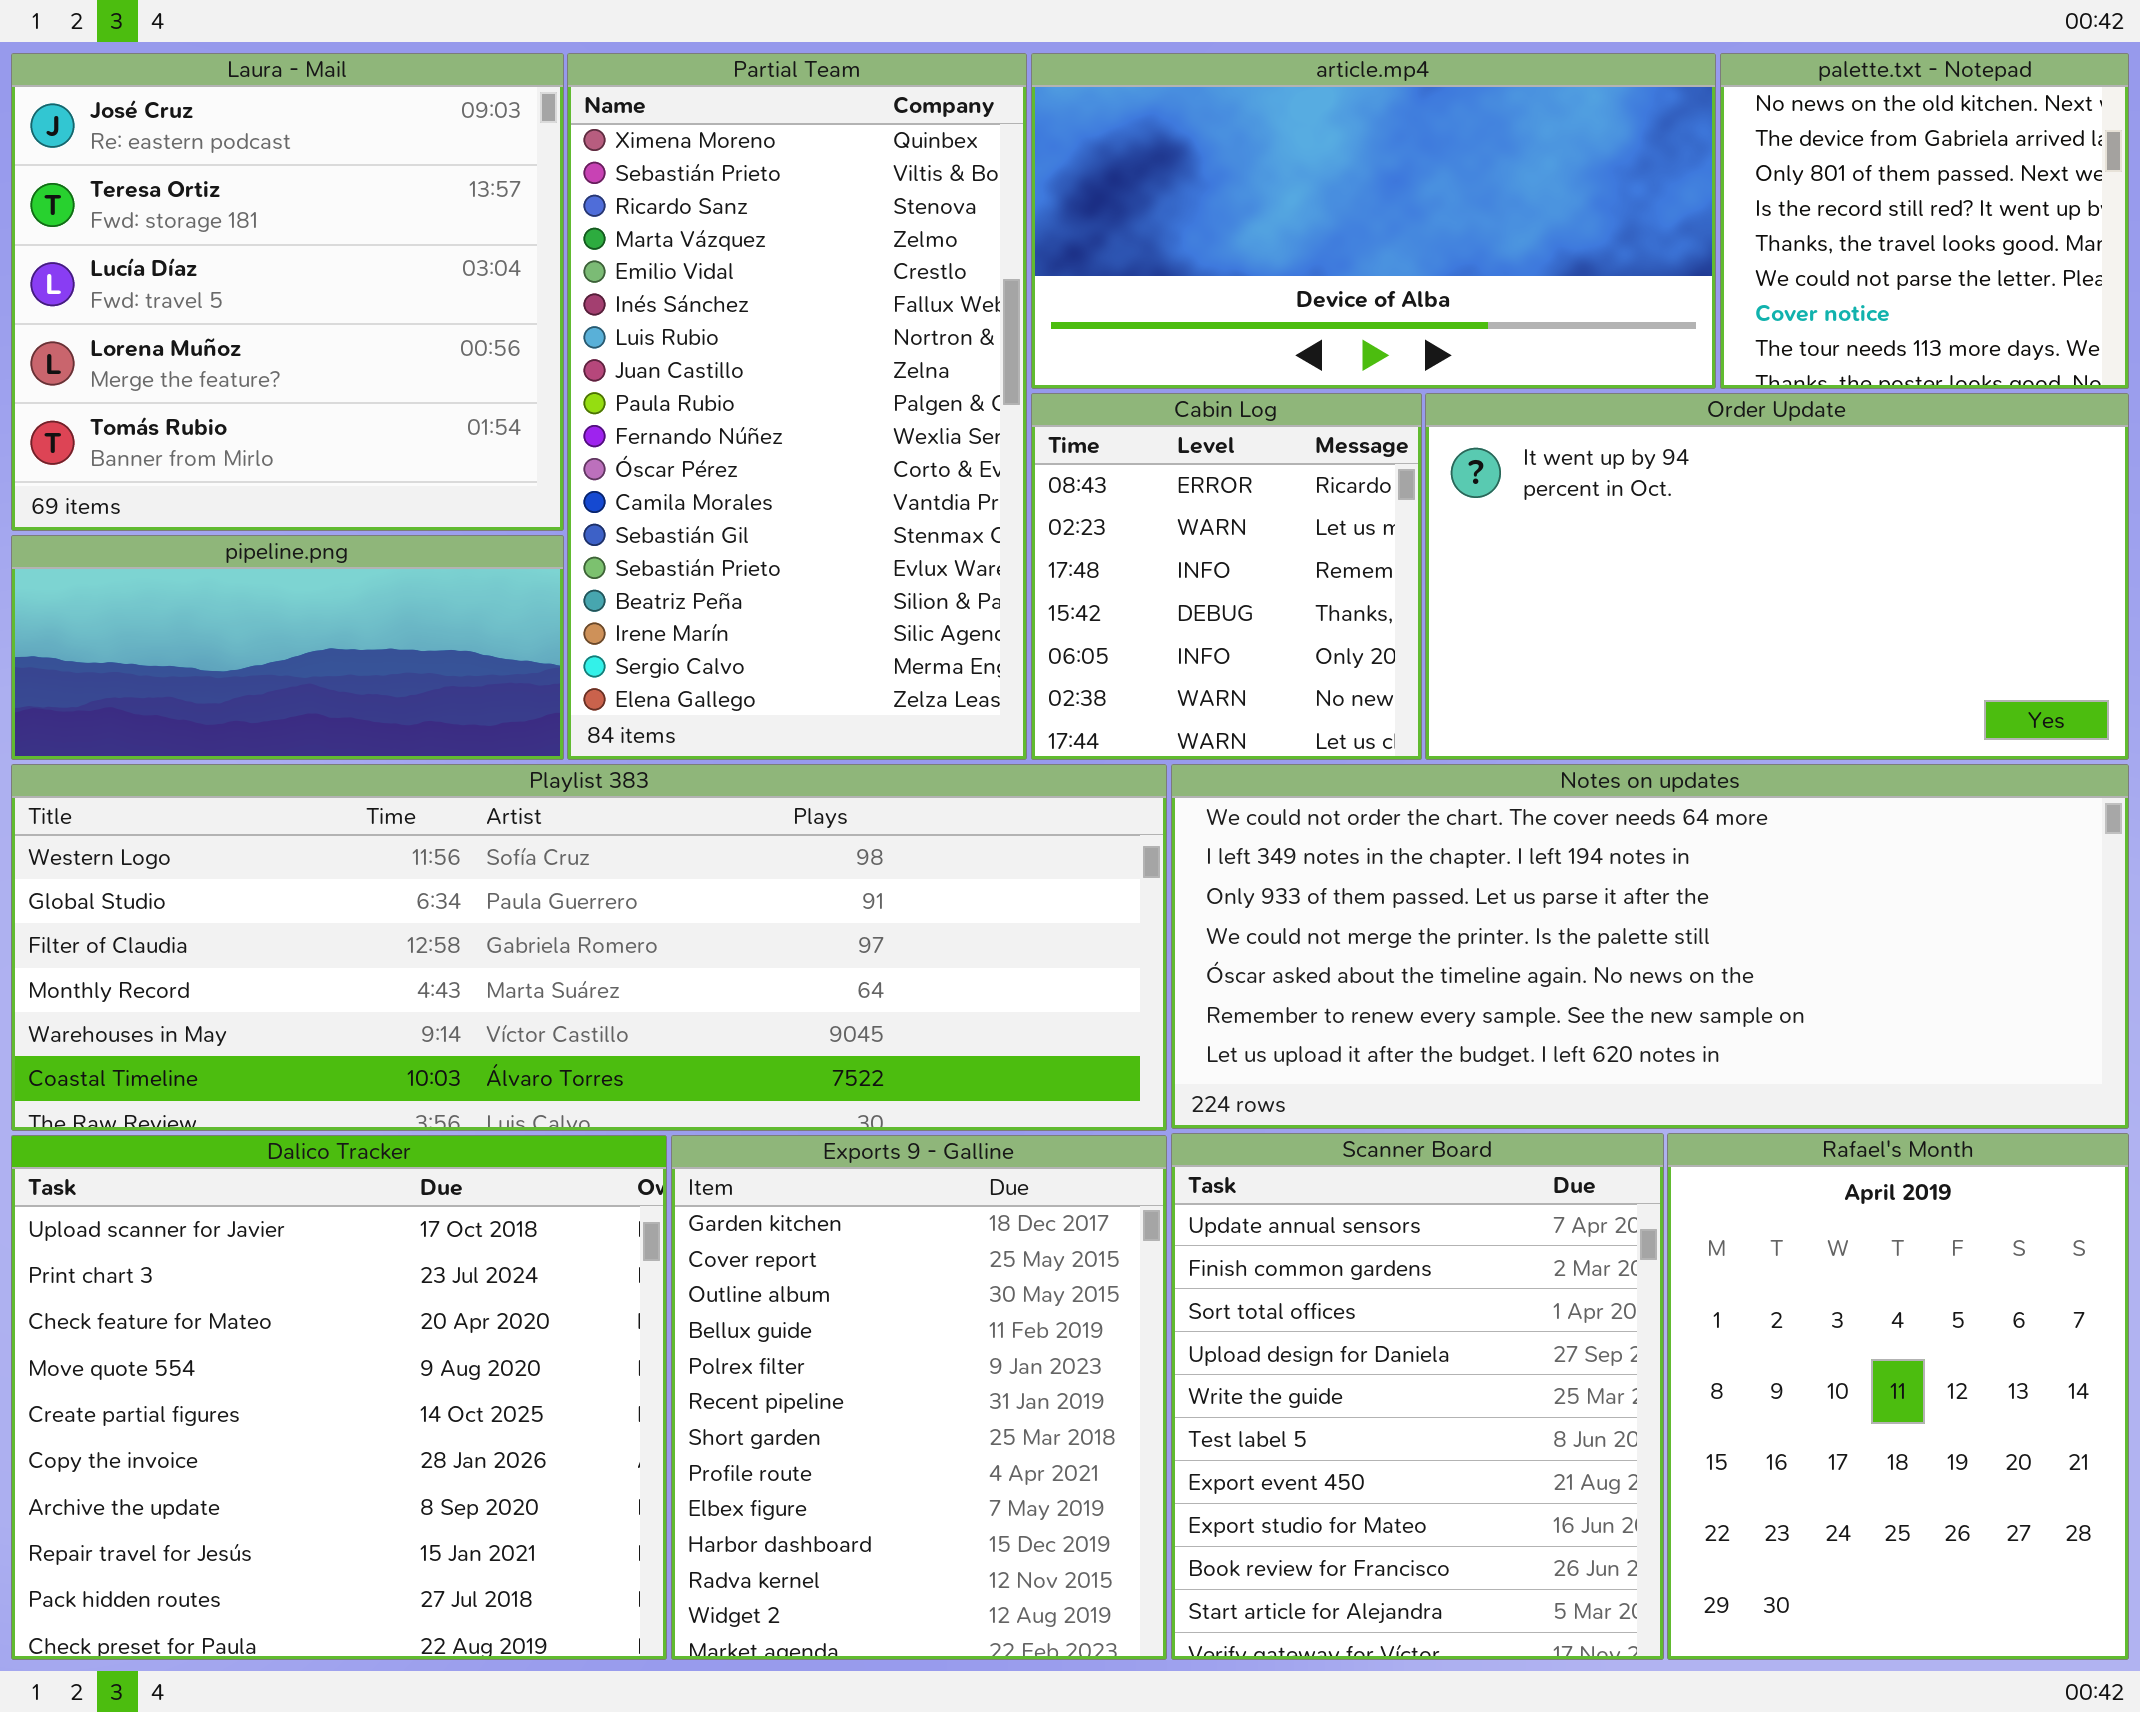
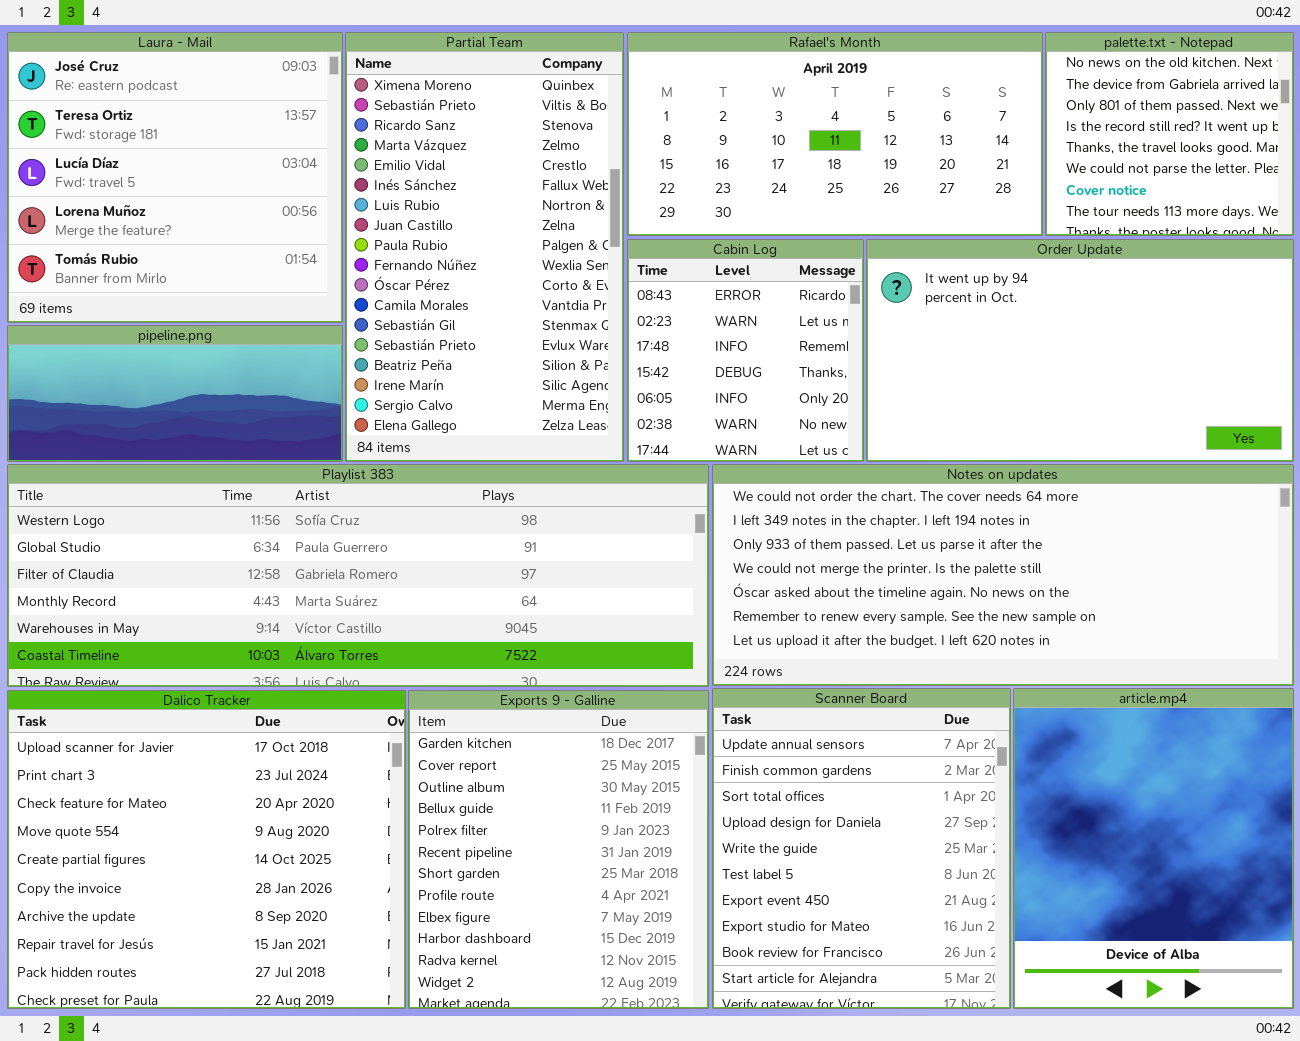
article.mp4: [1031,53,1716,389] -> [1013,688,1294,1009], moved, resized
Rafael's Month: [1667,1133,2129,1660] -> [627,32,1043,236], moved, resized

